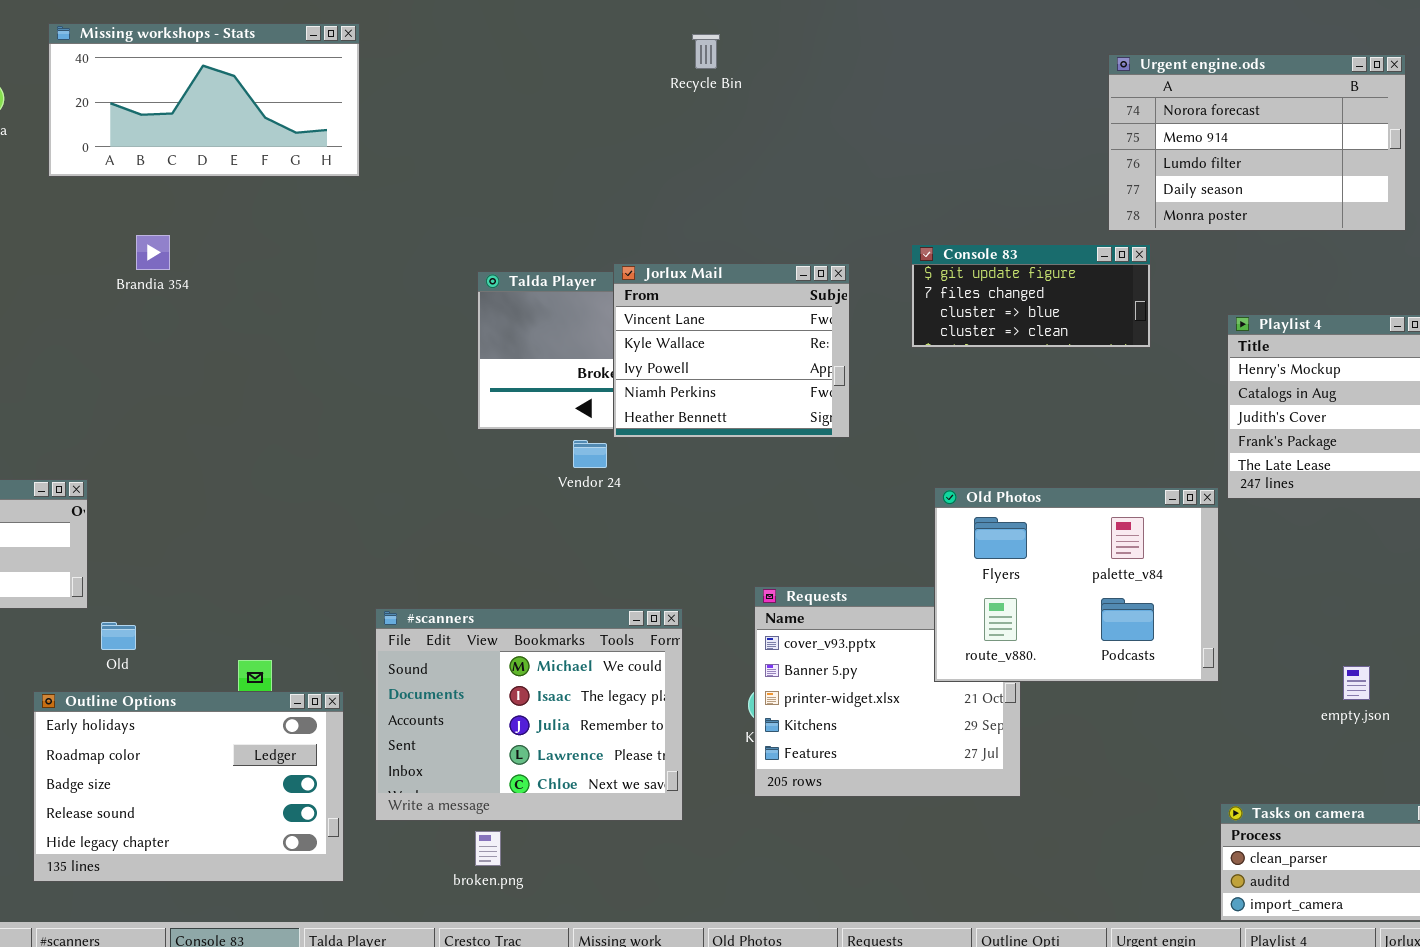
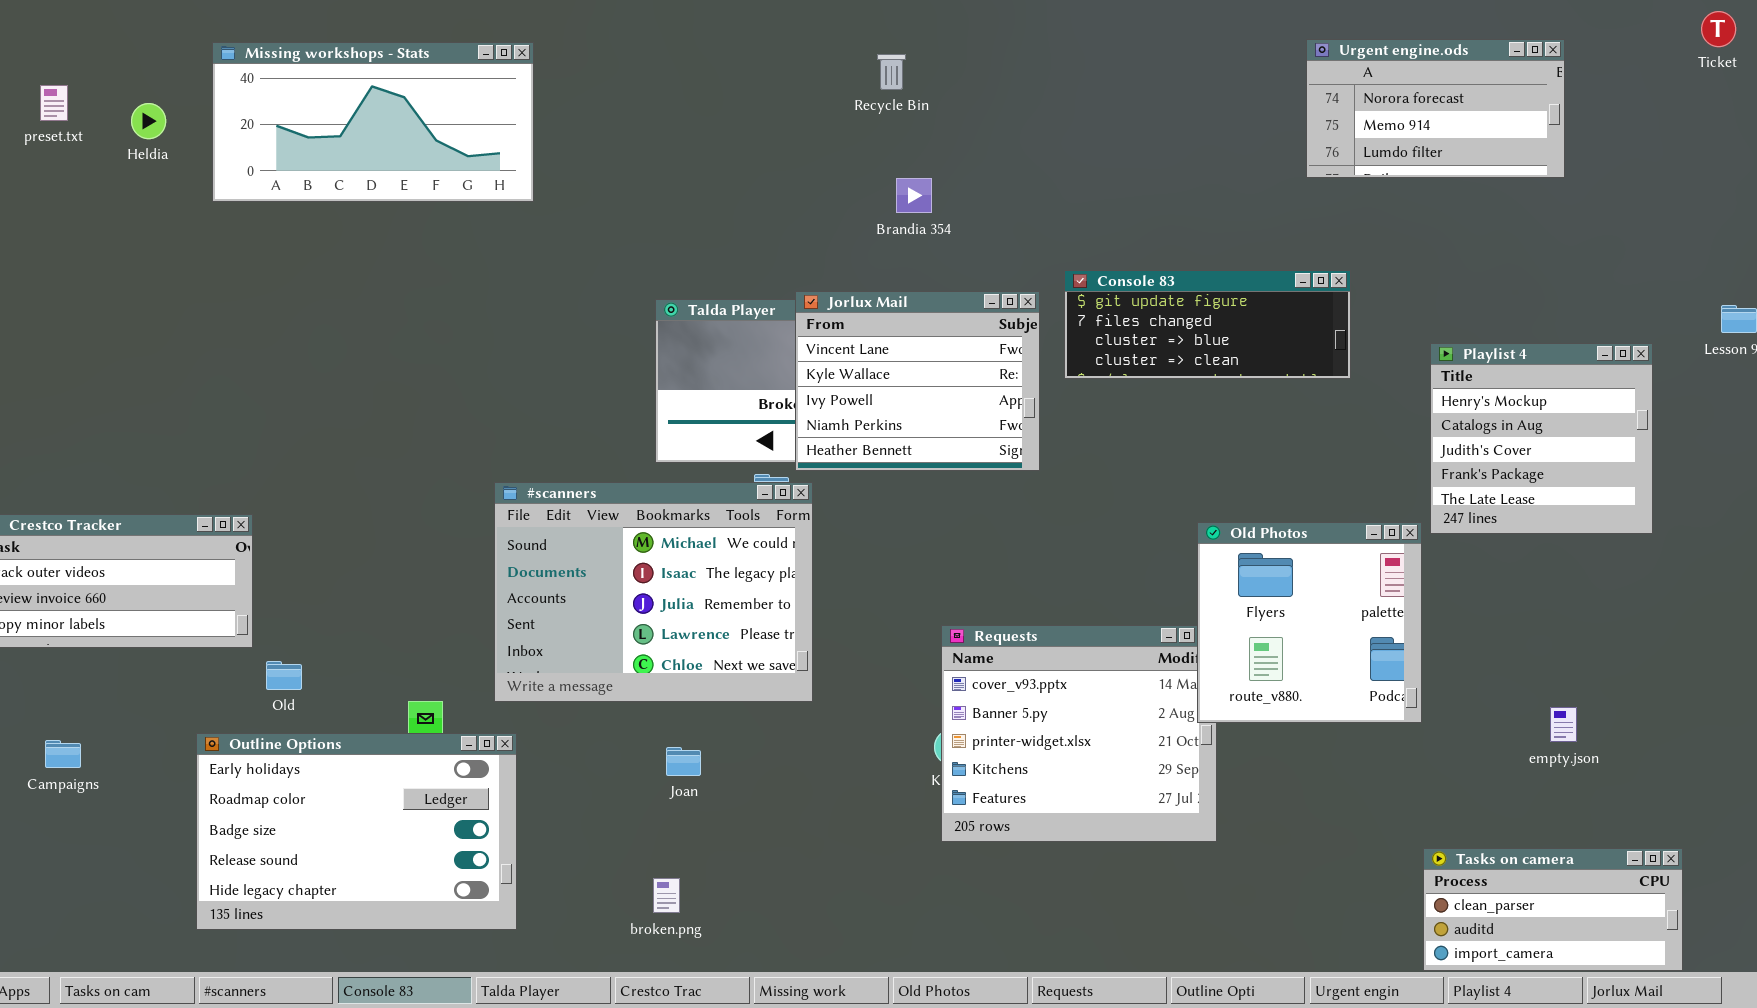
Urgent engine.ods: [1108,54,1406,231] -> [1306,39,1565,178], moved, resized
Brandia 354: [136,235,170,270] -> [896,178,932,213], moved
Console 83: [911,244,1151,348] -> [1064,270,1351,379], resized
Old Photos: [934,487,1219,682] -> [1197,522,1422,723], resized
#scanners: [375,608,683,821] -> [494,482,813,702], moved

